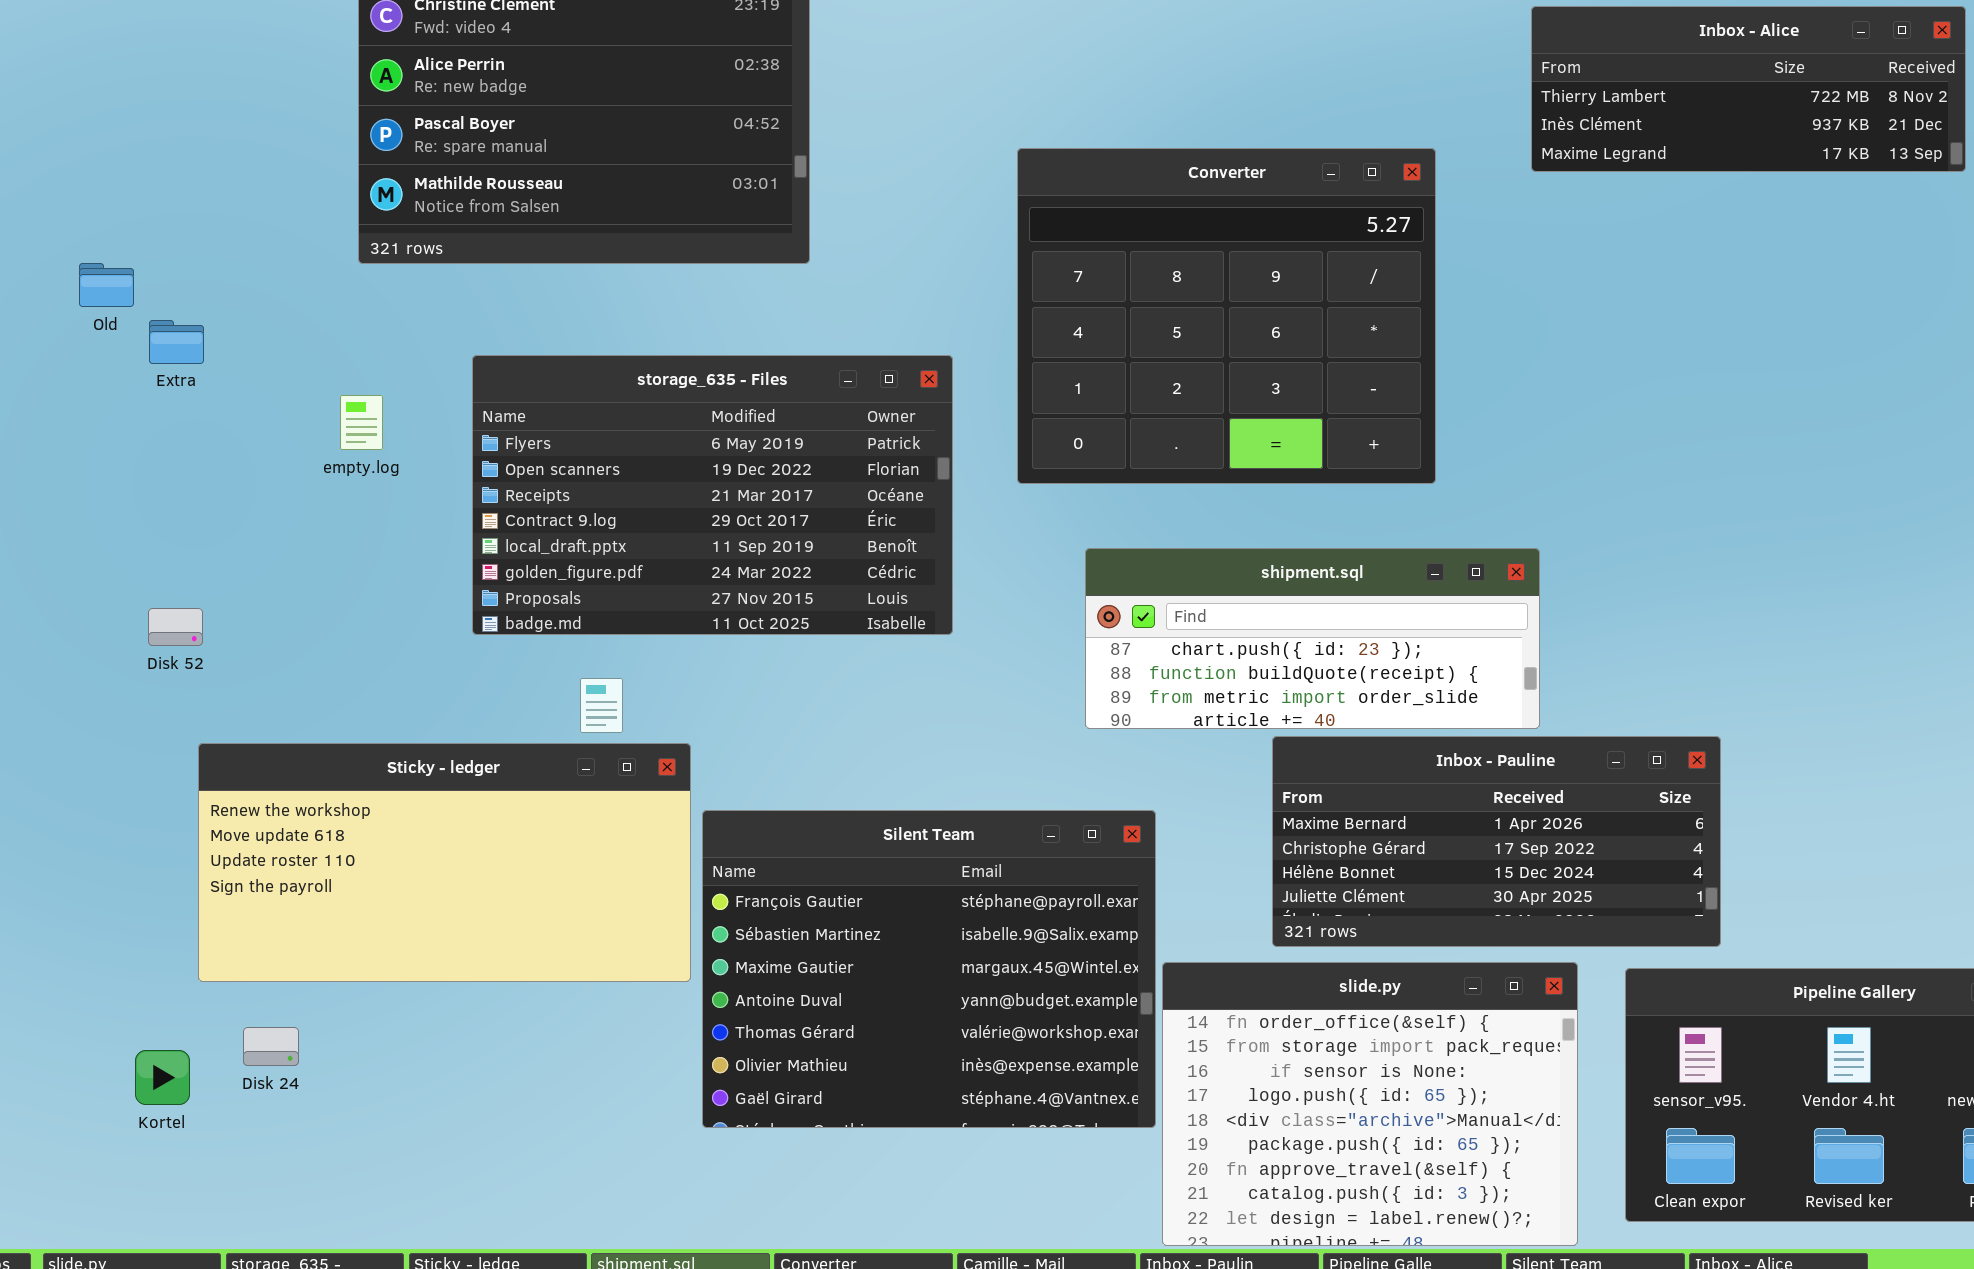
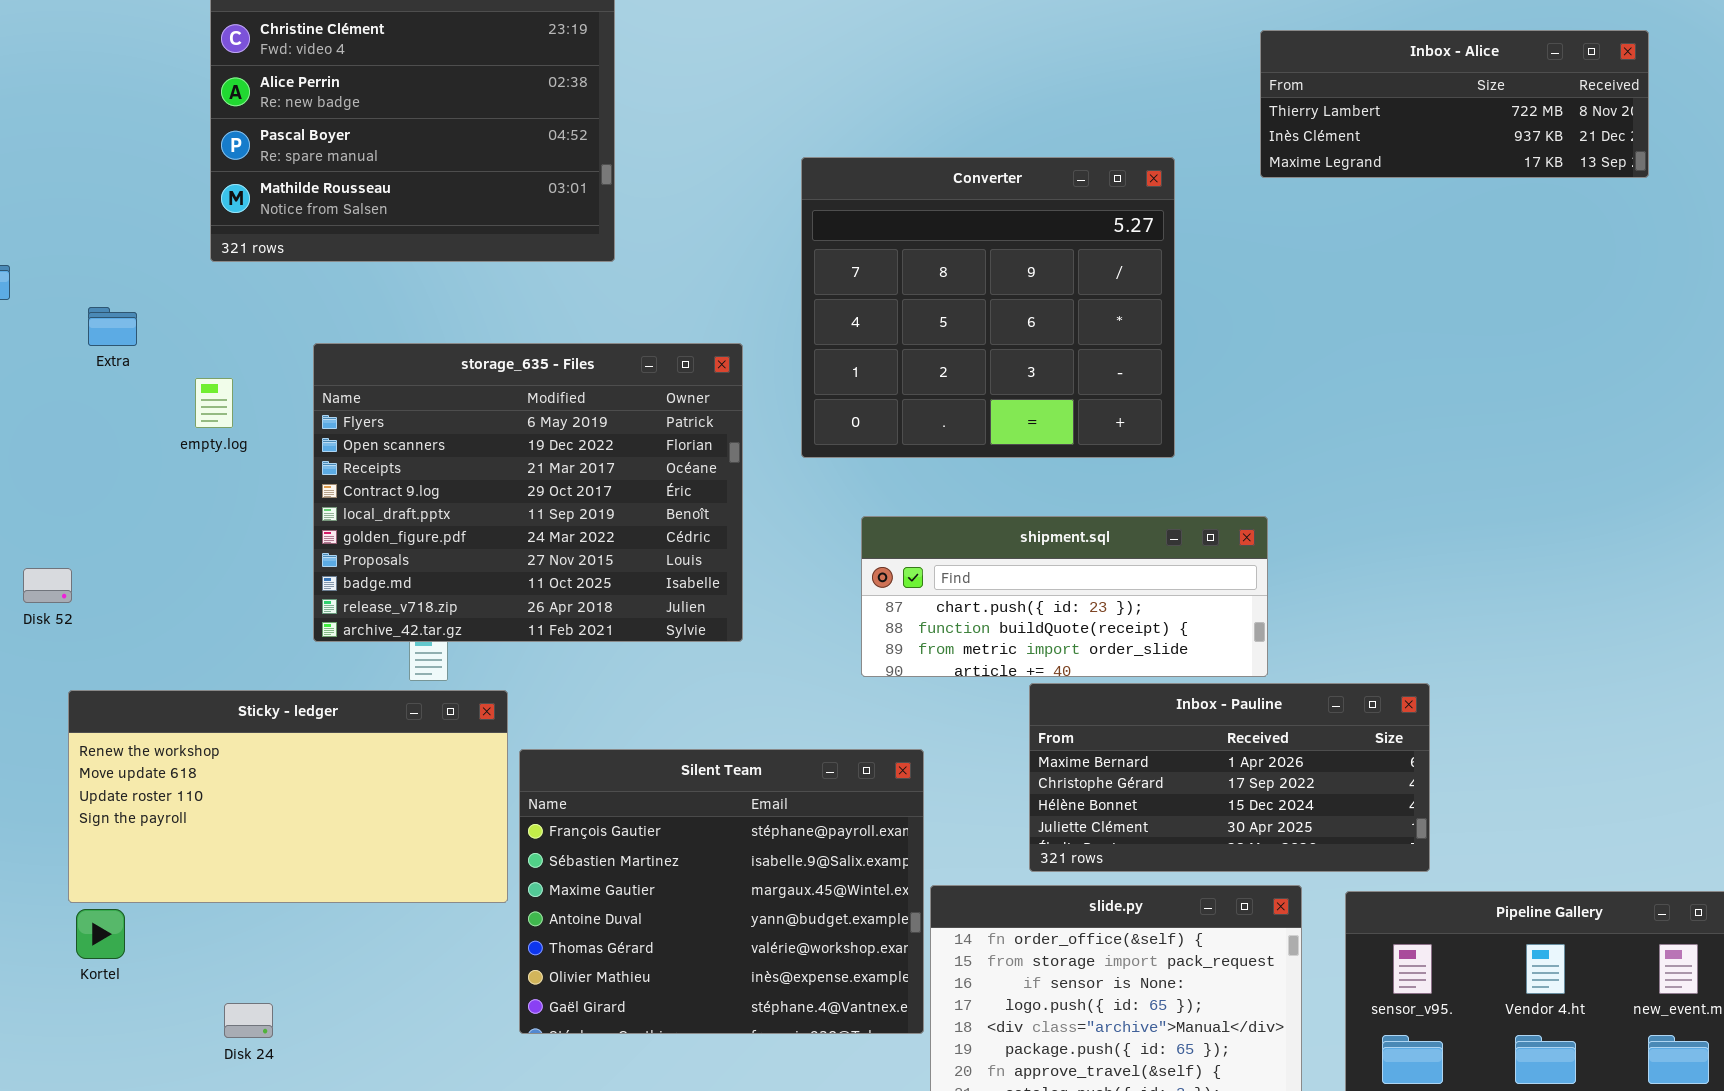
Extra: [149,320,204,364] -> [88,307,137,346], moved
storage_635 - Files: [472,355,953,635] -> [313,343,743,642], resized
Disk 24: [243,1027,299,1066] -> [224,1003,273,1038], moved
Kortel: [135,1050,190,1105] -> [76,909,125,959], moved

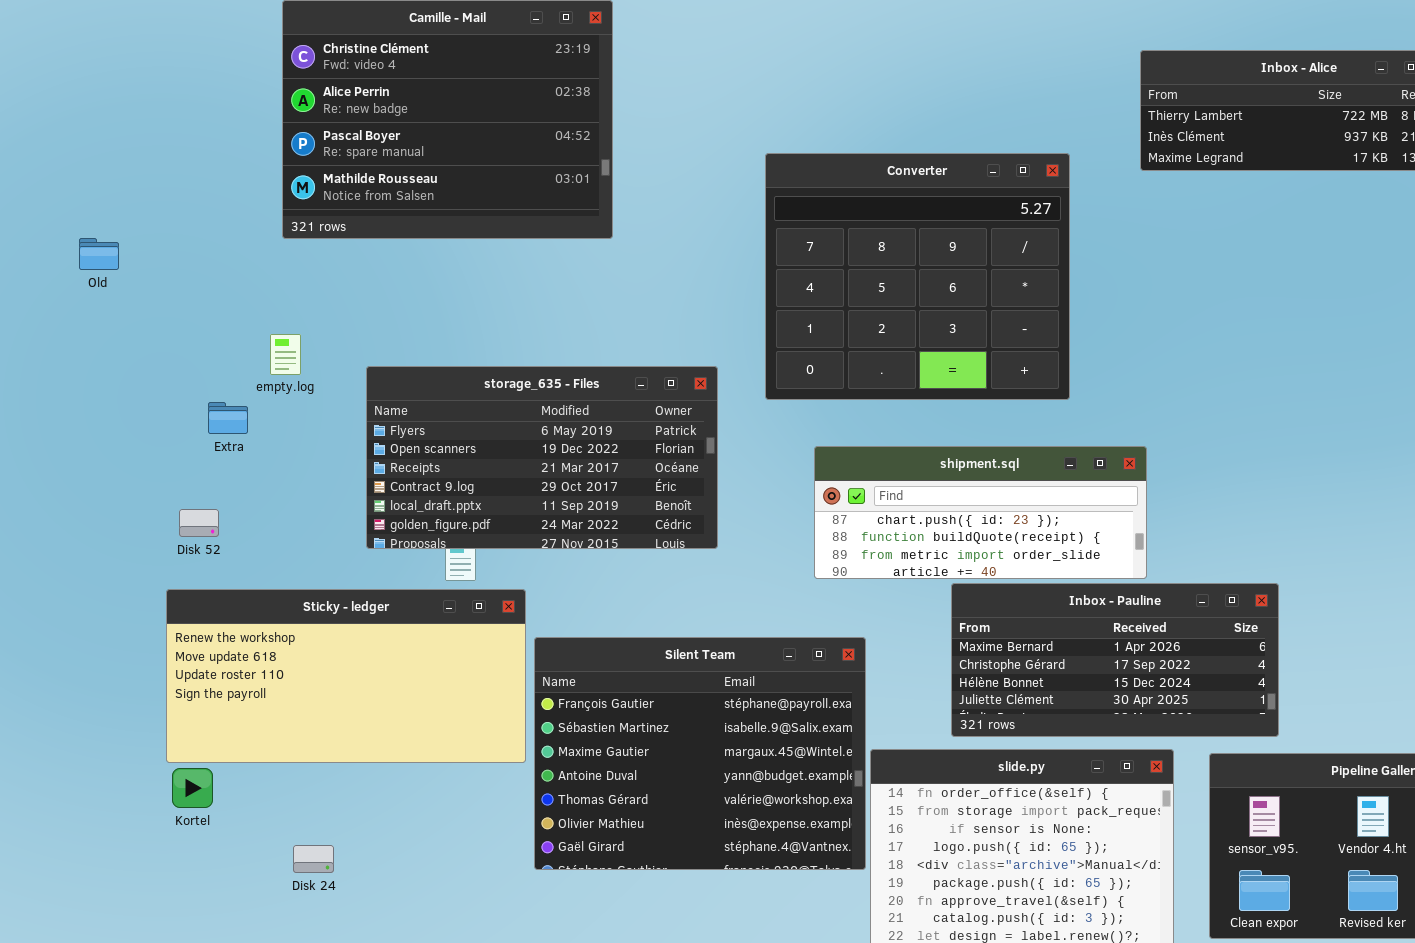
Extra: [88,307,137,346] -> [208,402,248,434], moved
storage_635 - Files: [313,343,743,642] -> [366,366,718,549], resized
Disk 52: [23,568,72,603] -> [179,509,219,537], moved

